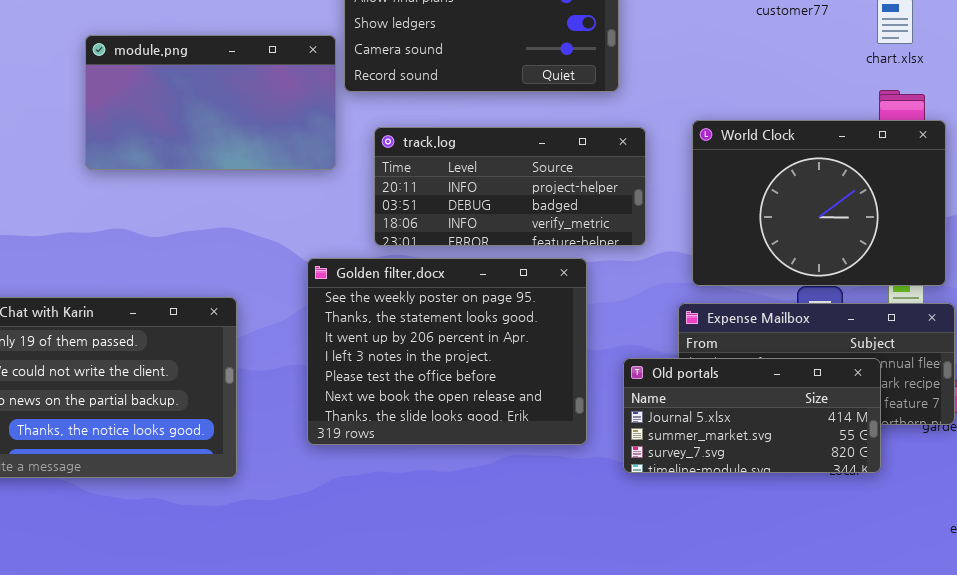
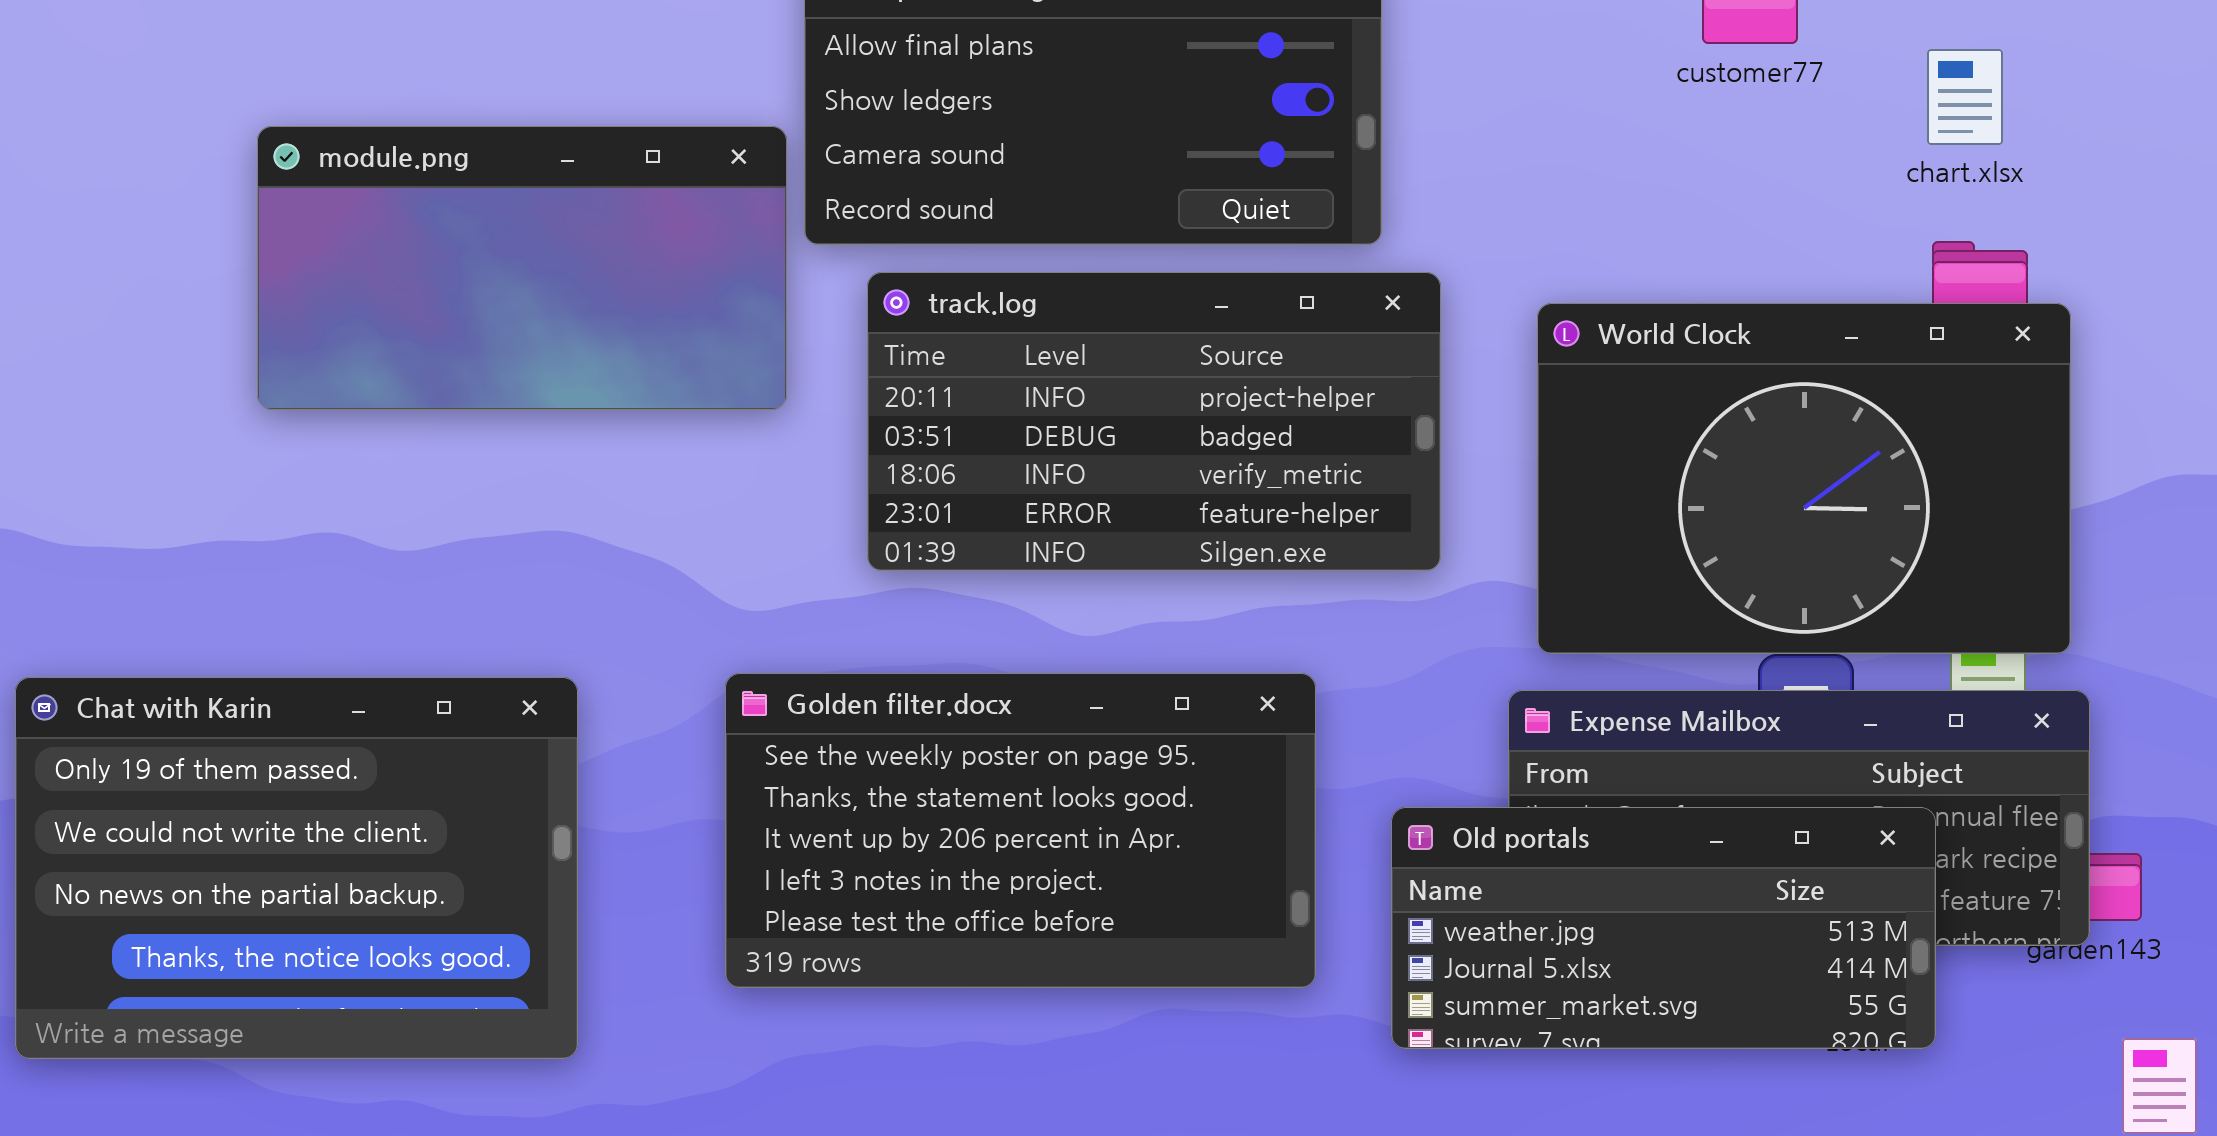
track.log: [374,127,646,246] -> [867,272,1441,571], resized
Golden filter.docx: [307,258,587,445] -> [725,673,1316,988], resized
Old portals: [623,358,881,473] -> [1391,807,1936,1049], scrolled up 1 row

